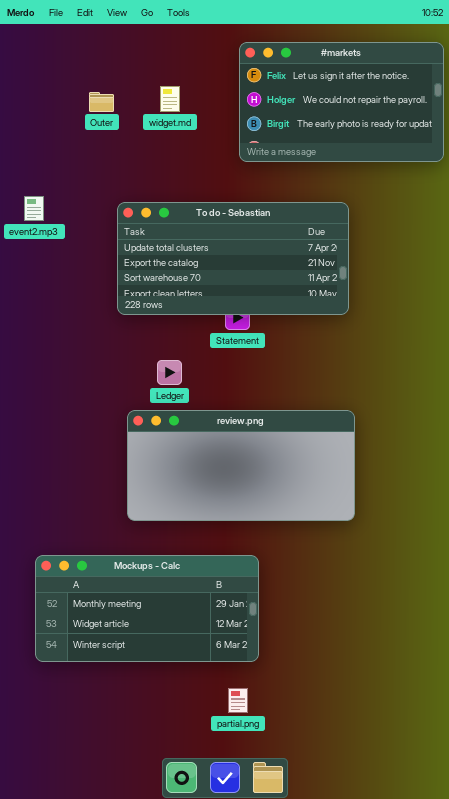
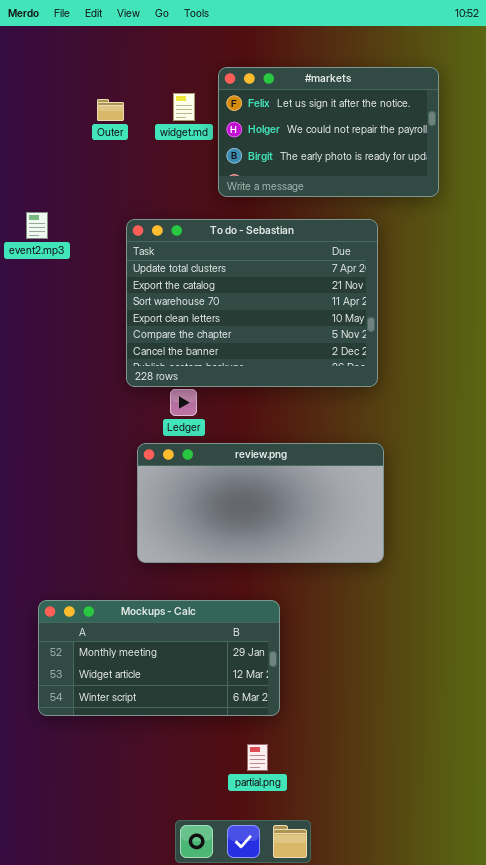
#markets: [239,42,444,162] -> [218,67,439,197], moved
To do - Sebastian: [117,202,349,315] -> [126,219,378,387], resized

